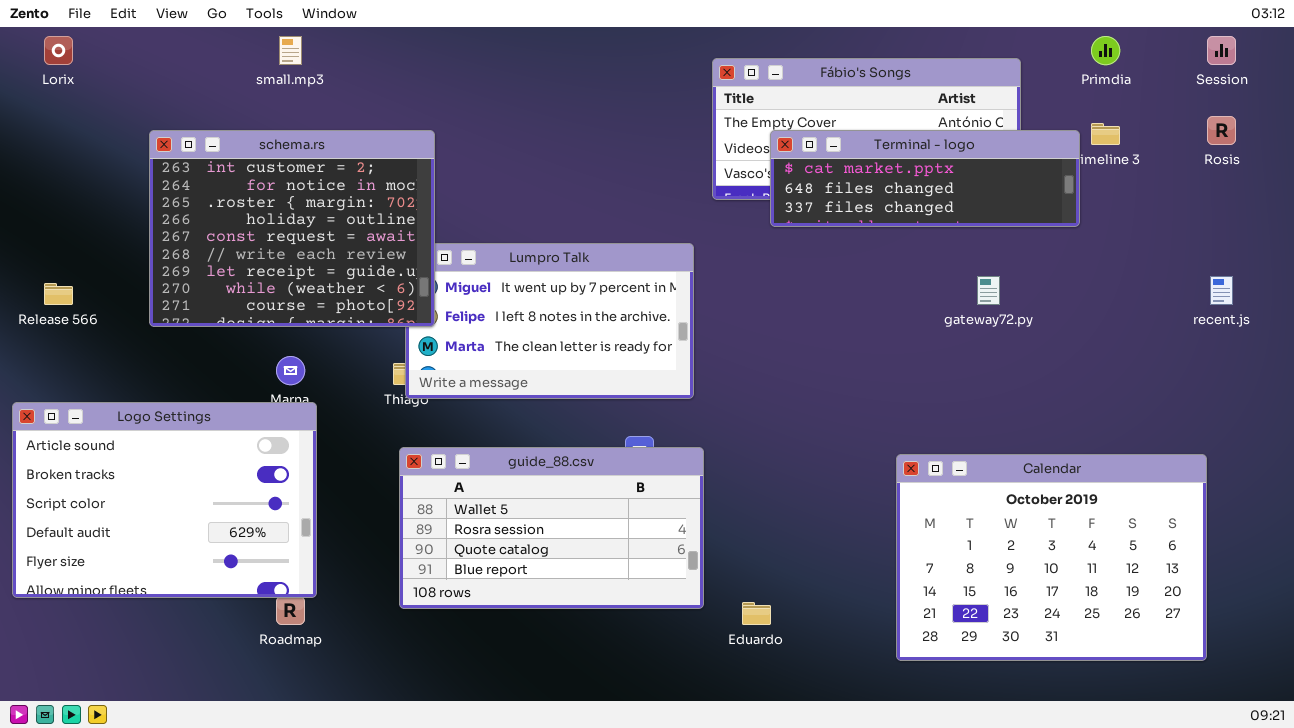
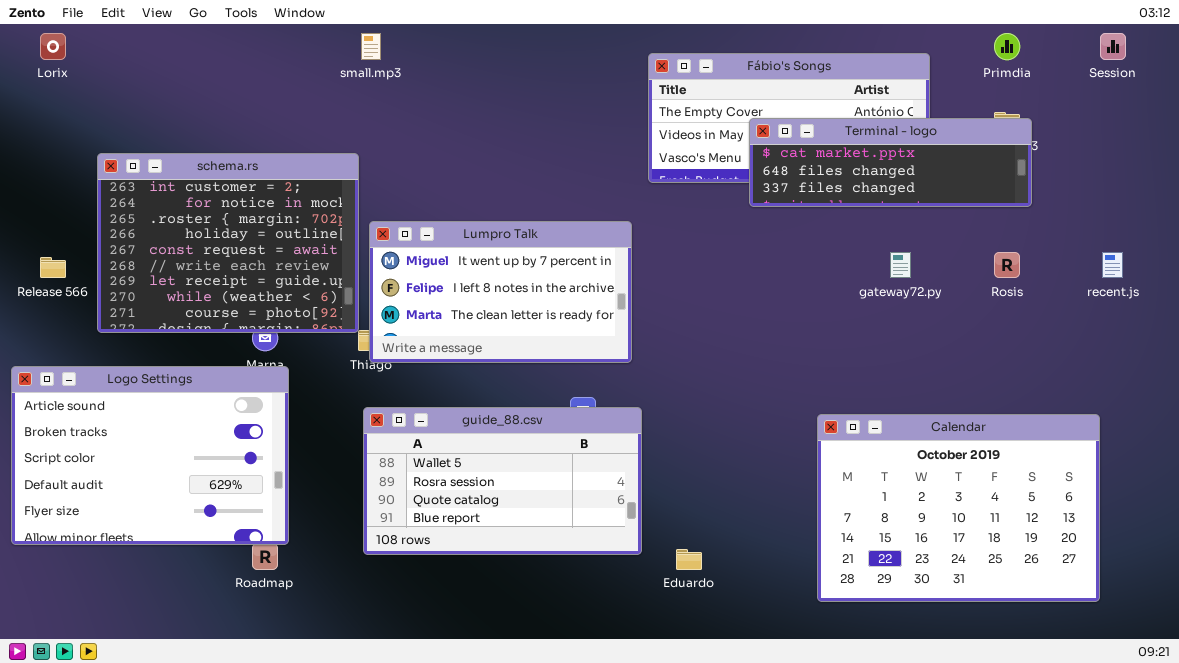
small.mp3: [279,36,302,65] -> [361,33,381,60], moved
Rosis: [1207,116,1236,145] -> [994,252,1020,278], moved
schema.rs: [149,130,435,327] -> [97,153,359,333], moved
Terminal - logo: [770,130,1080,227] -> [749,118,1032,207], moved

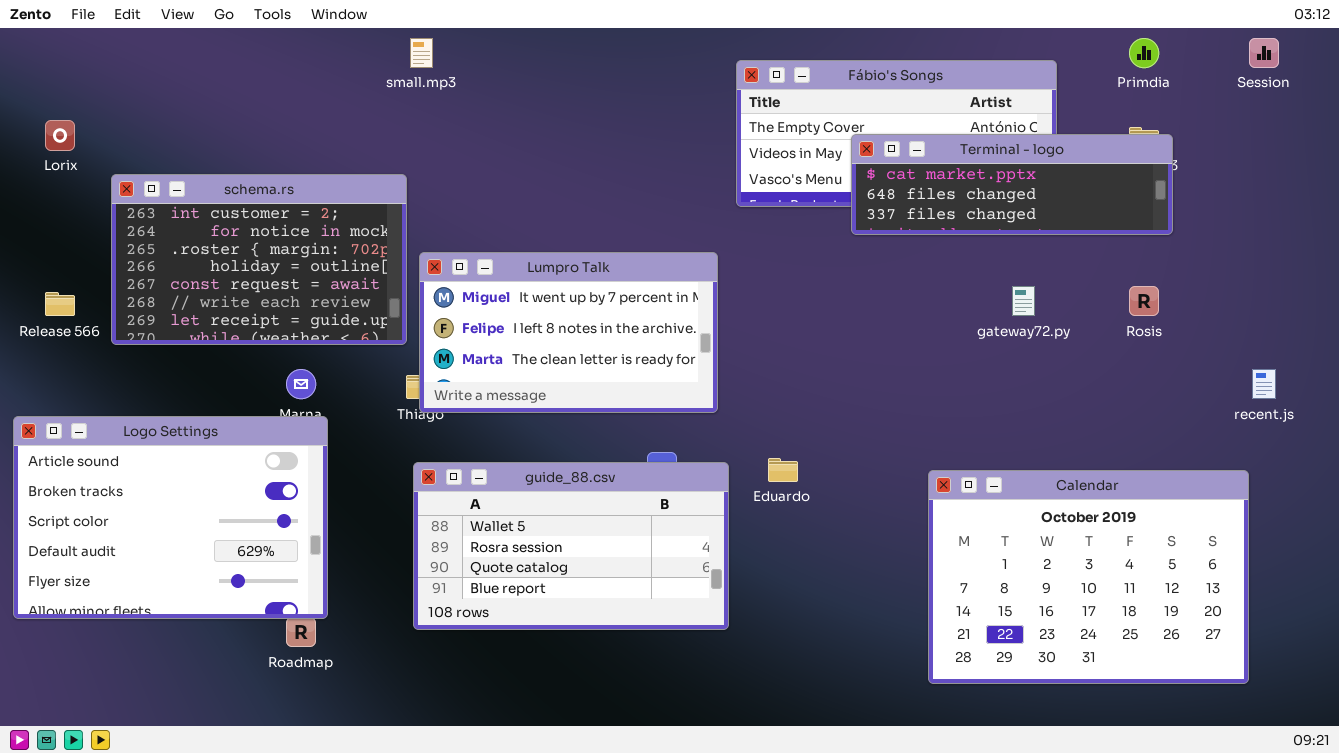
Lorix: [40,33,66,60] -> [45,120,75,151], moved
schema.rs: [97,153,359,333] -> [111,174,407,345], resized
recent.js: [1102,252,1123,278] -> [1252,369,1276,399], moved
Eduardo: [676,549,702,570] -> [768,458,798,482], moved

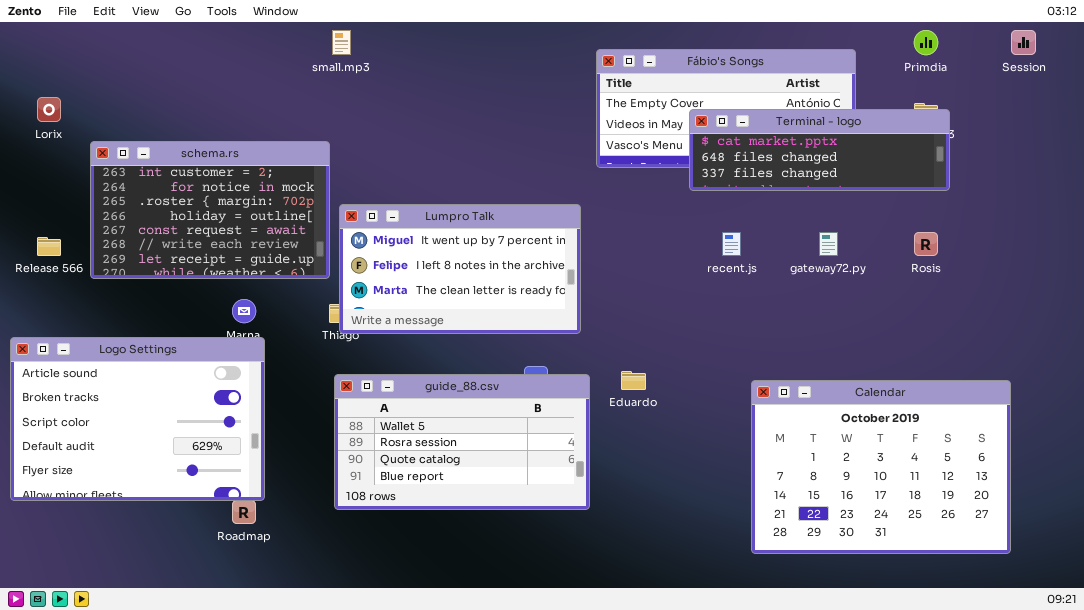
recent.js: [1252,369,1276,399] -> [722,232,741,256], moved

